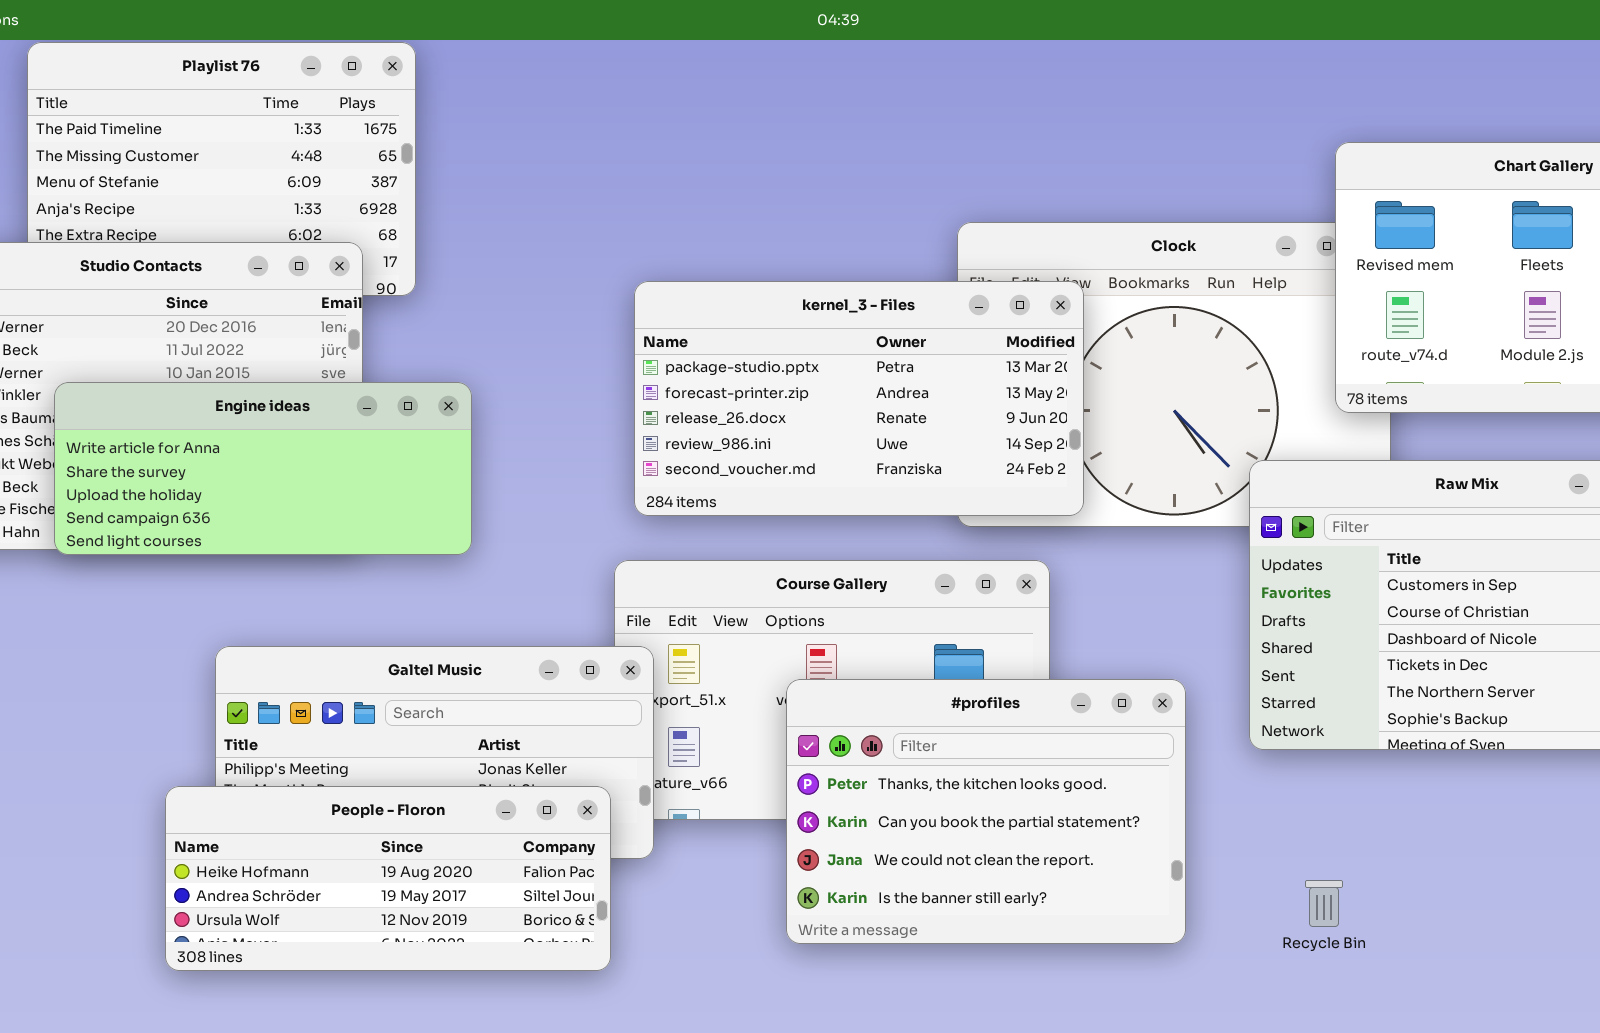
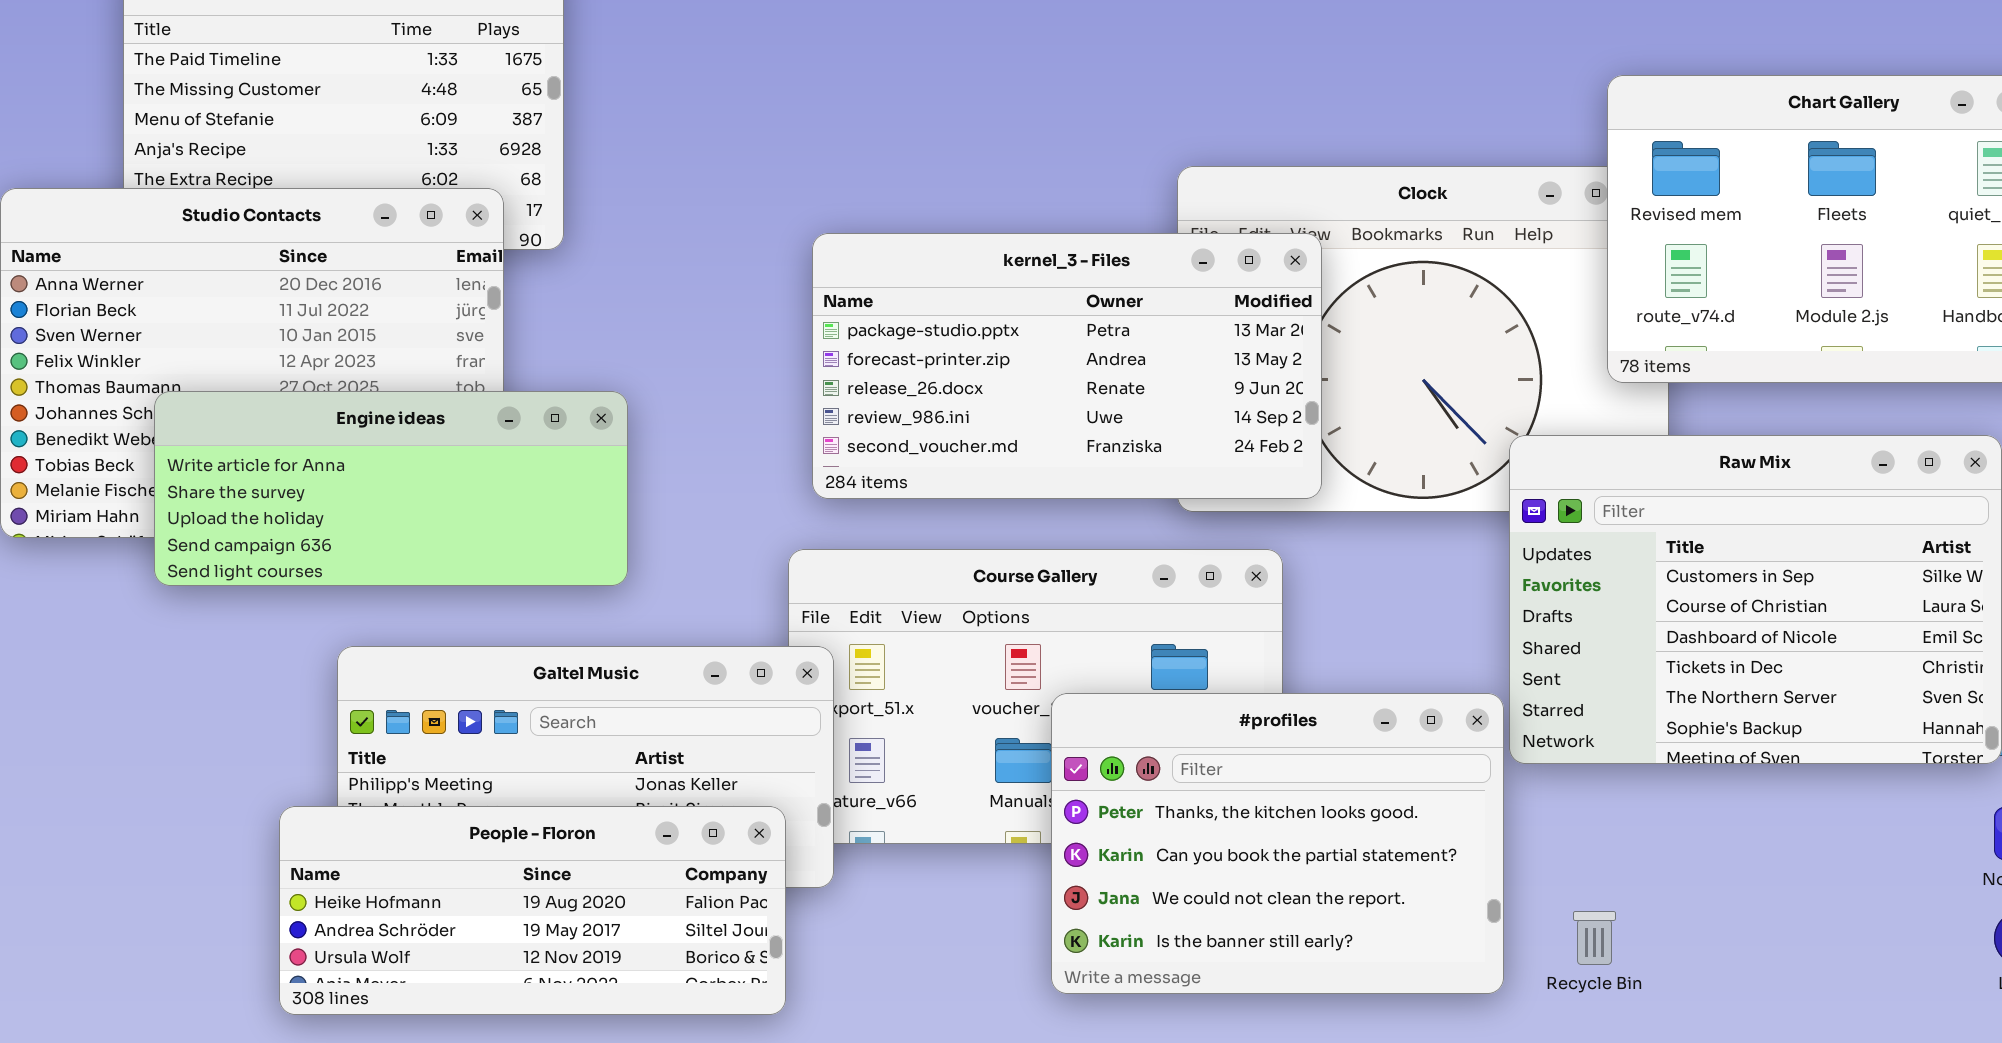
Engine ideas: [54,382,472,555] -> [154,391,628,586], moved
#profiles: [786,679,1186,944] -> [1051,693,1504,994], moved

